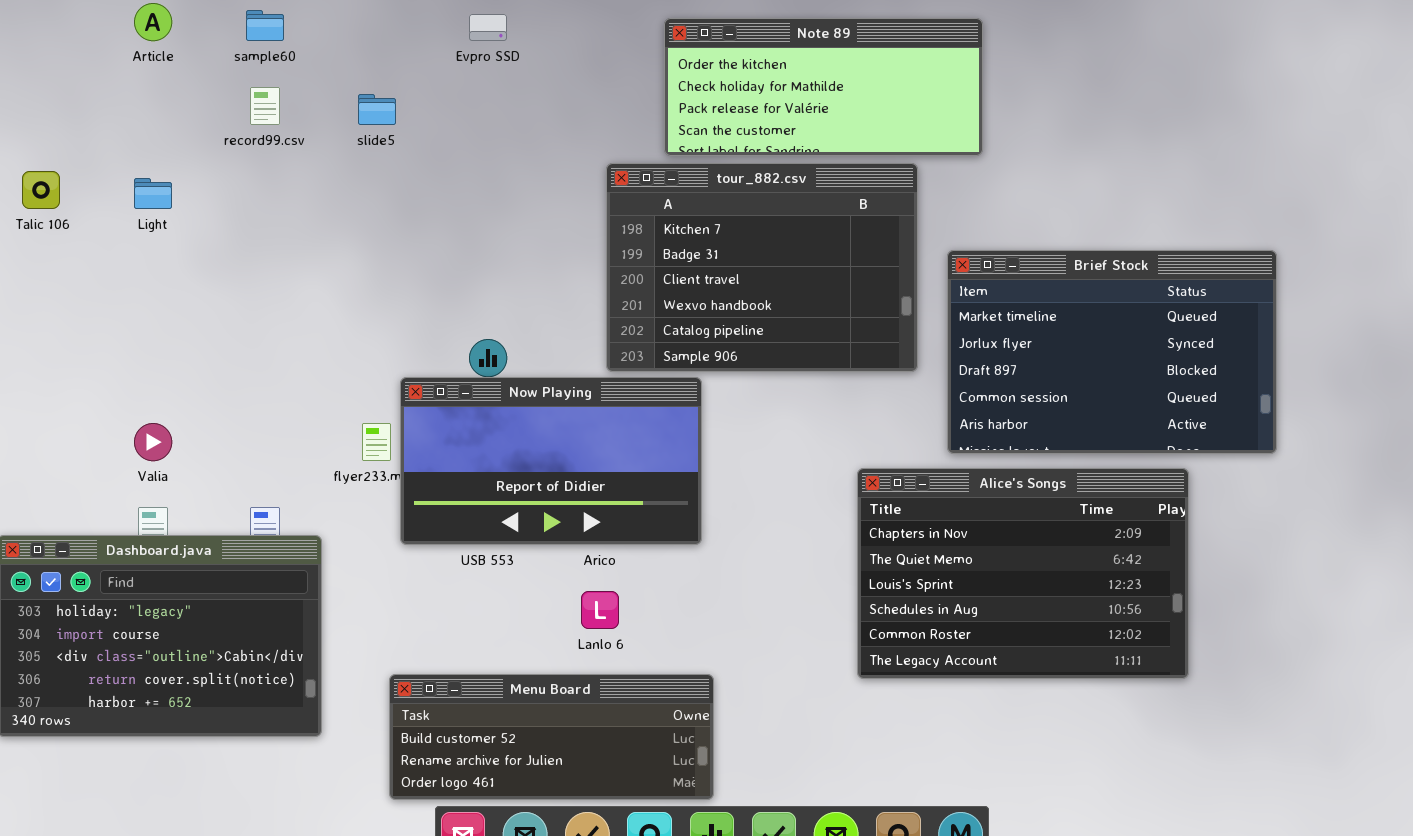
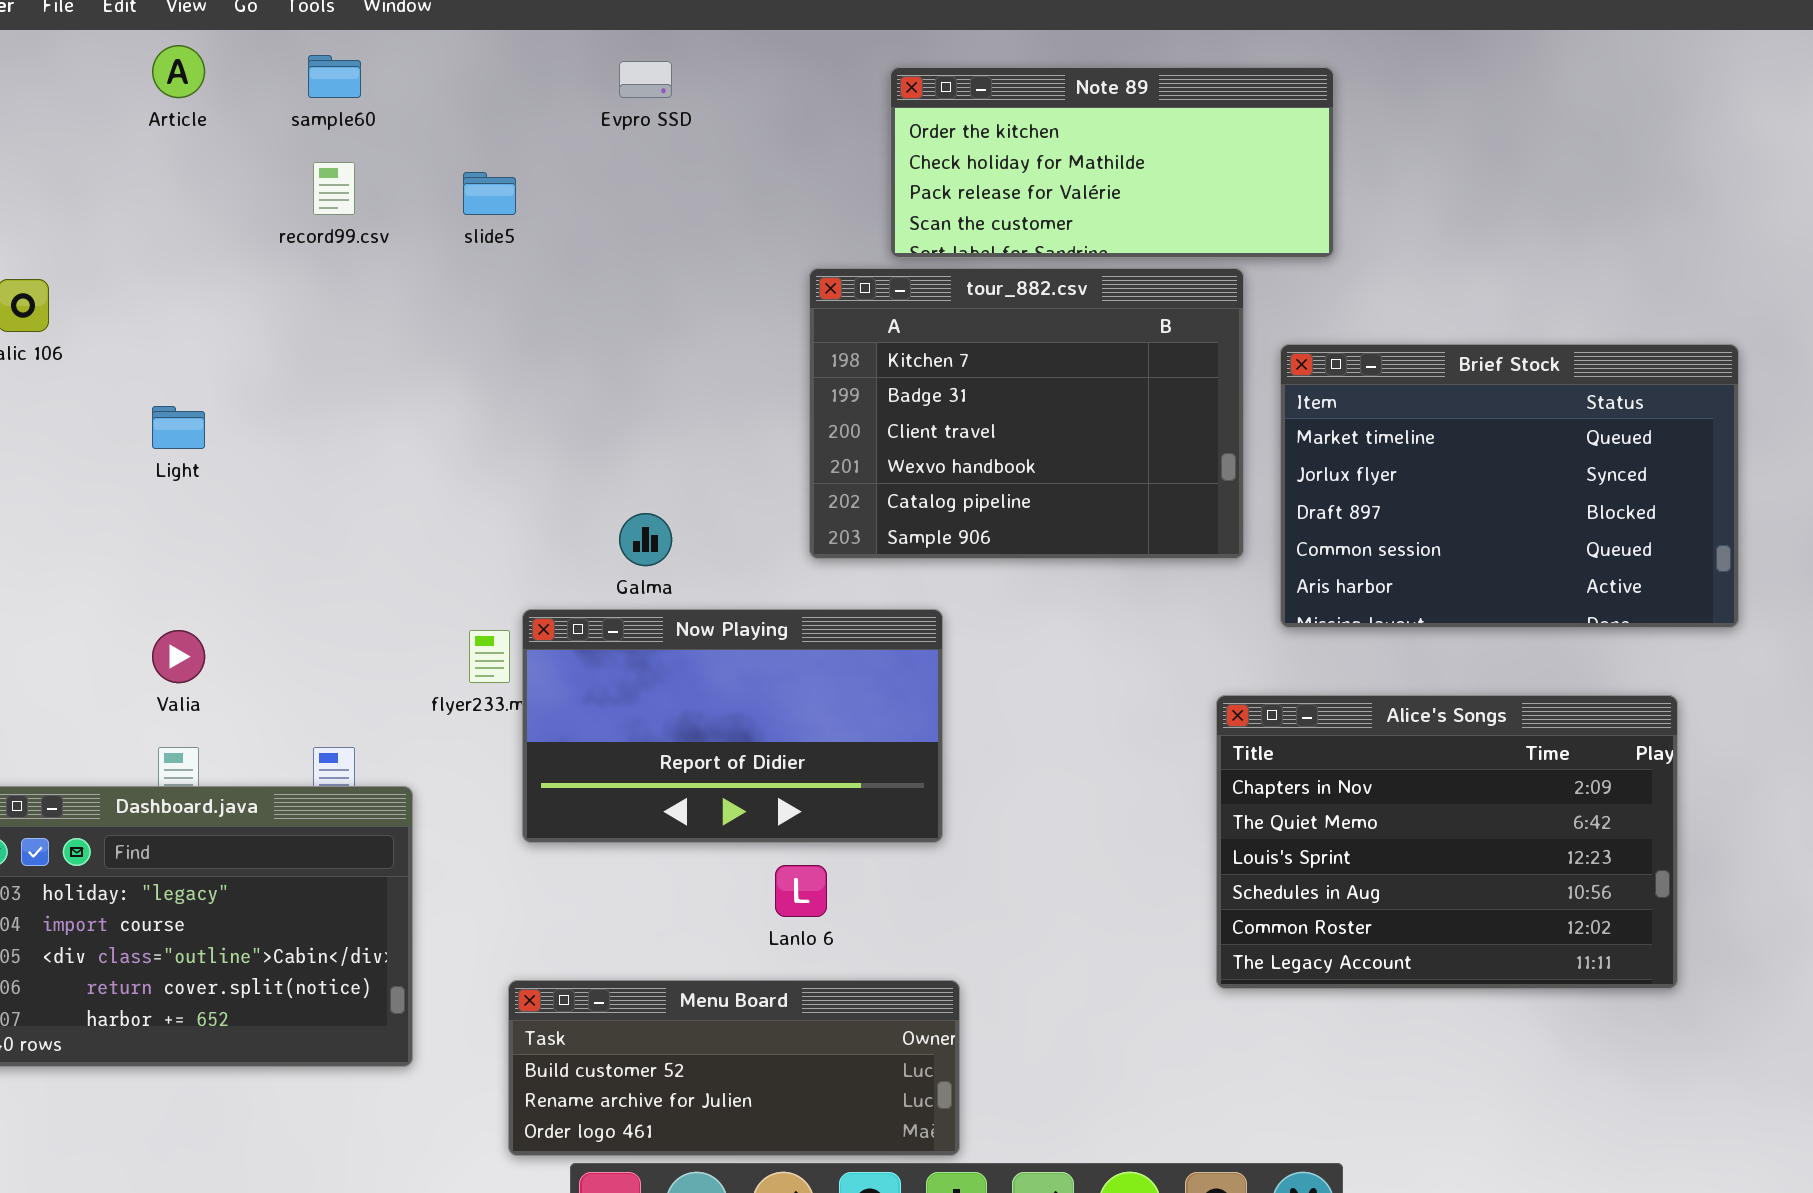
Light: [134,178,172,209] -> [152,406,205,449], moved
Brief Stock: [947,250,1277,454] -> [1280,344,1739,628], moved
Now Playing: [400,377,702,545] -> [522,609,943,843], moved
Alice's Songs: [857,468,1189,679] -> [1216,695,1678,989], moved

